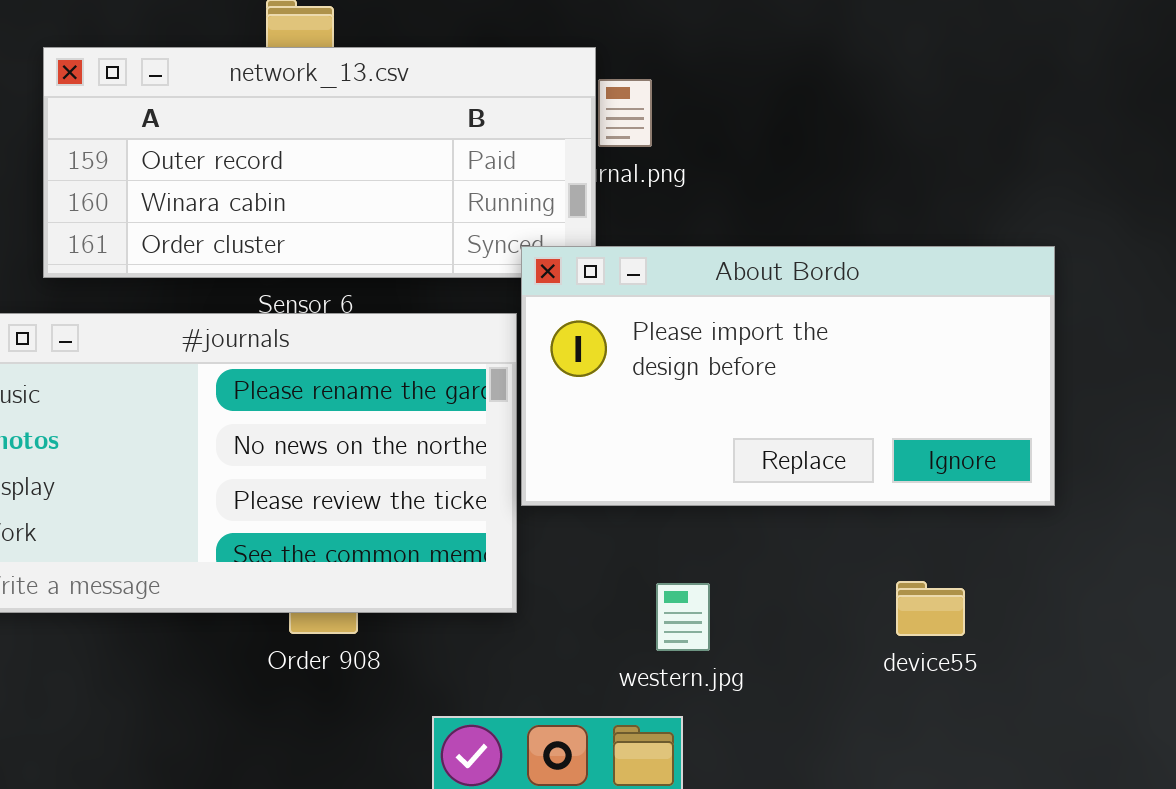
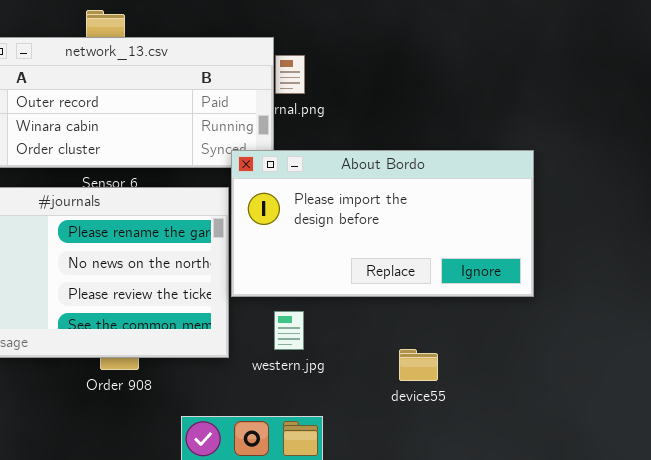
device55: [896,581,965,636] -> [399,349,438,381], moved
western.jpg: [656,583,710,651] -> [274,311,304,350], moved

